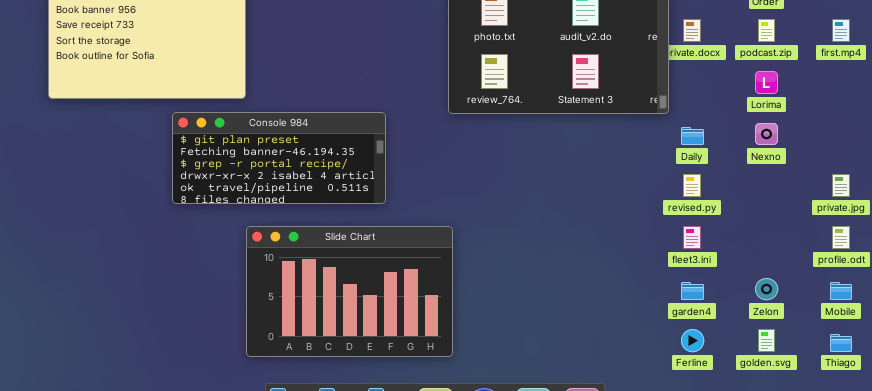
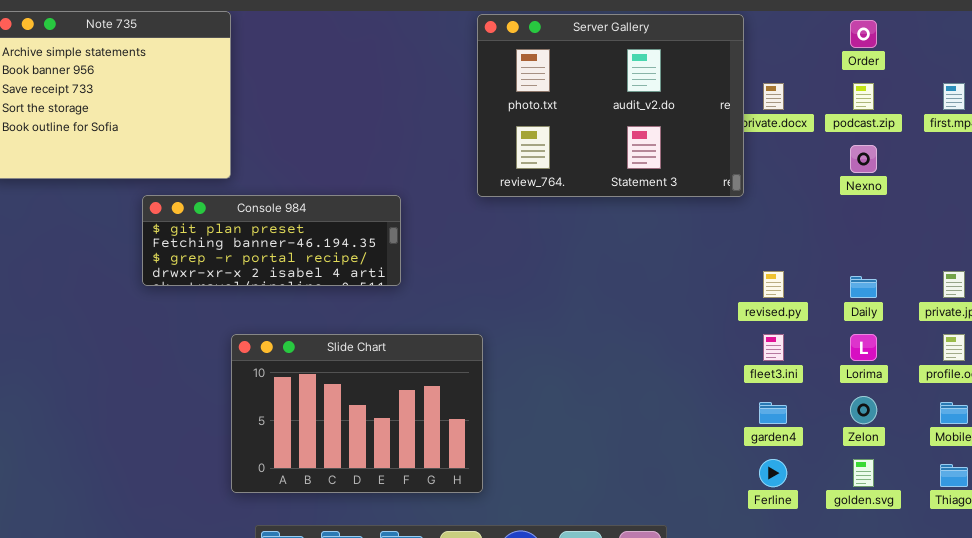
Lorima: [755,71,778,94] -> [850,334,877,361], moved
Console 984: [172,112,386,204] -> [142,195,401,286], resized
Nexno: [755,123,778,145] -> [850,145,877,173], moved
Daily: [681,127,704,145] -> [850,276,877,298], moved

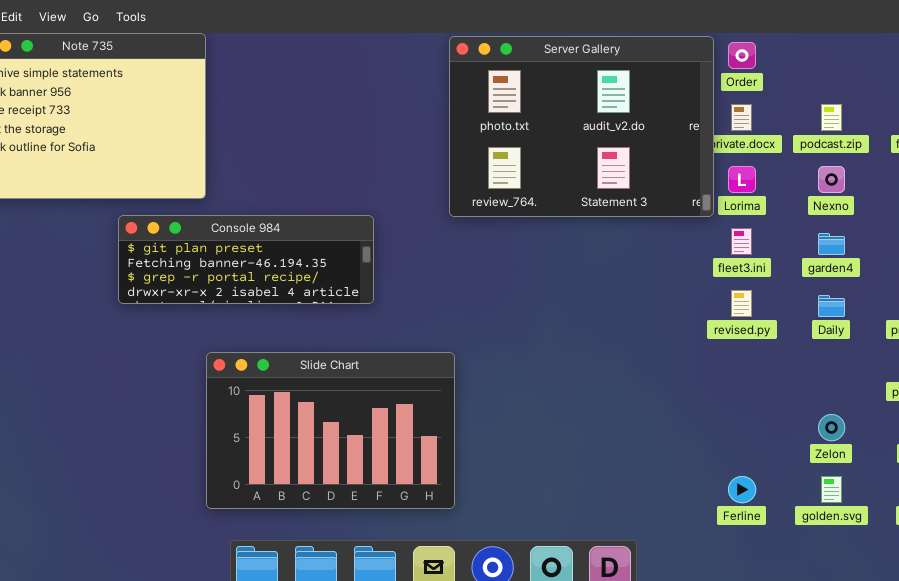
Order: [850,20,877,48] -> [728,42,756,69], moved
fleet3.ini: [763,334,784,361] -> [731,228,752,255], moved
Lorima: [850,334,877,361] -> [728,166,756,193], moved
garden4: [759,402,787,424] -> [818,233,845,255], moved

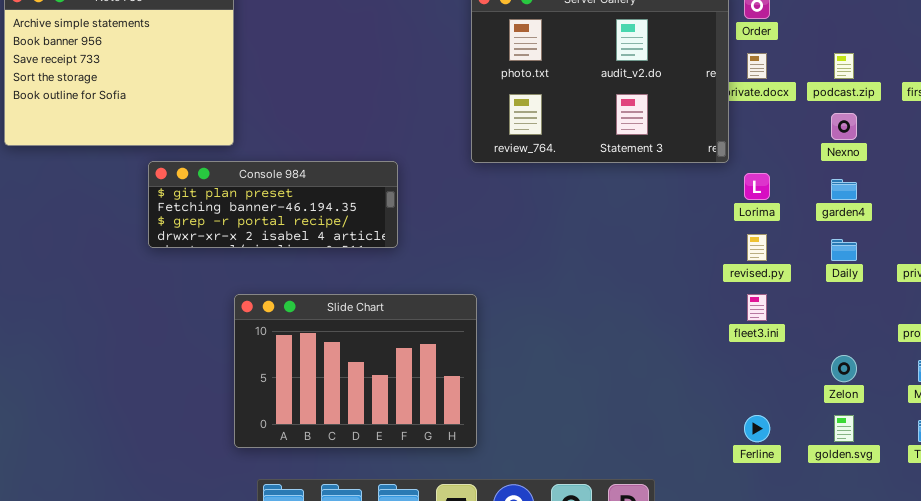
Lorima: [728,166,756,193] -> [744,173,770,200], moved
fleet3.ini: [731,228,752,255] -> [747,294,767,321], moved

